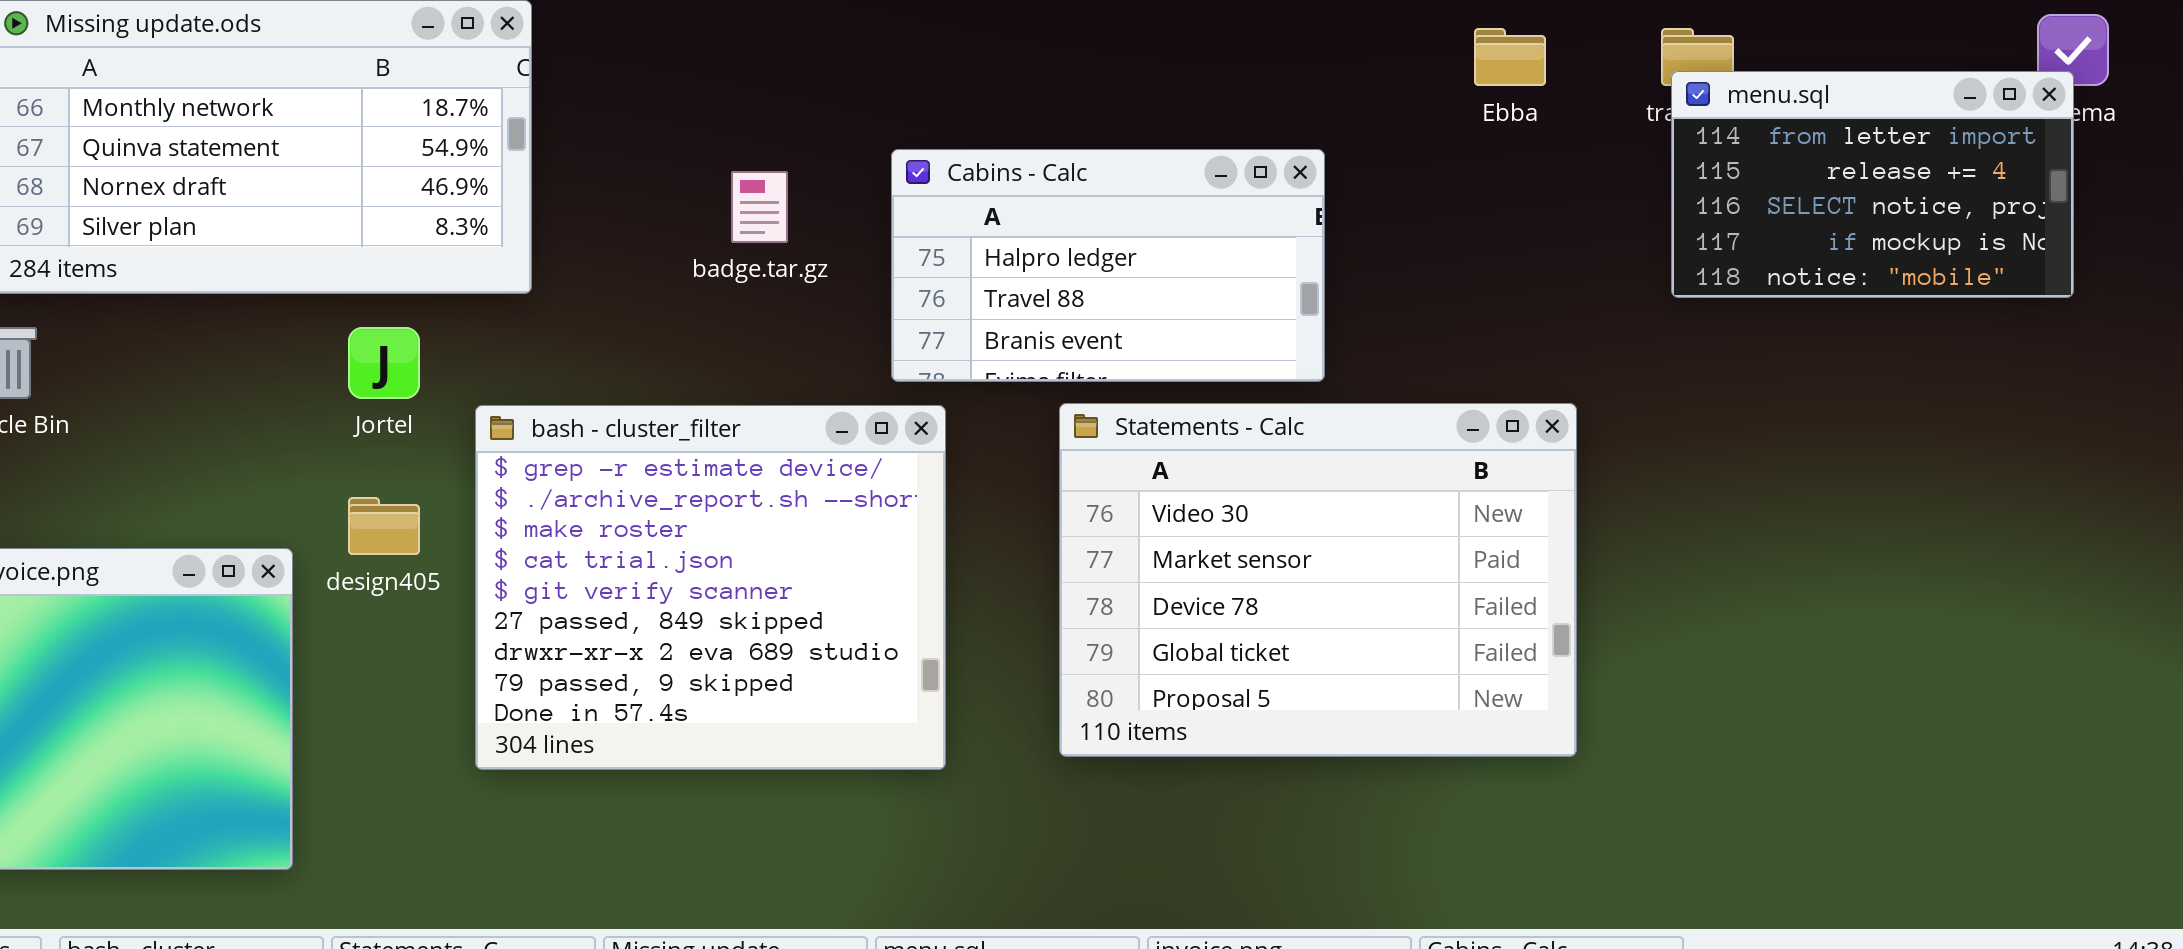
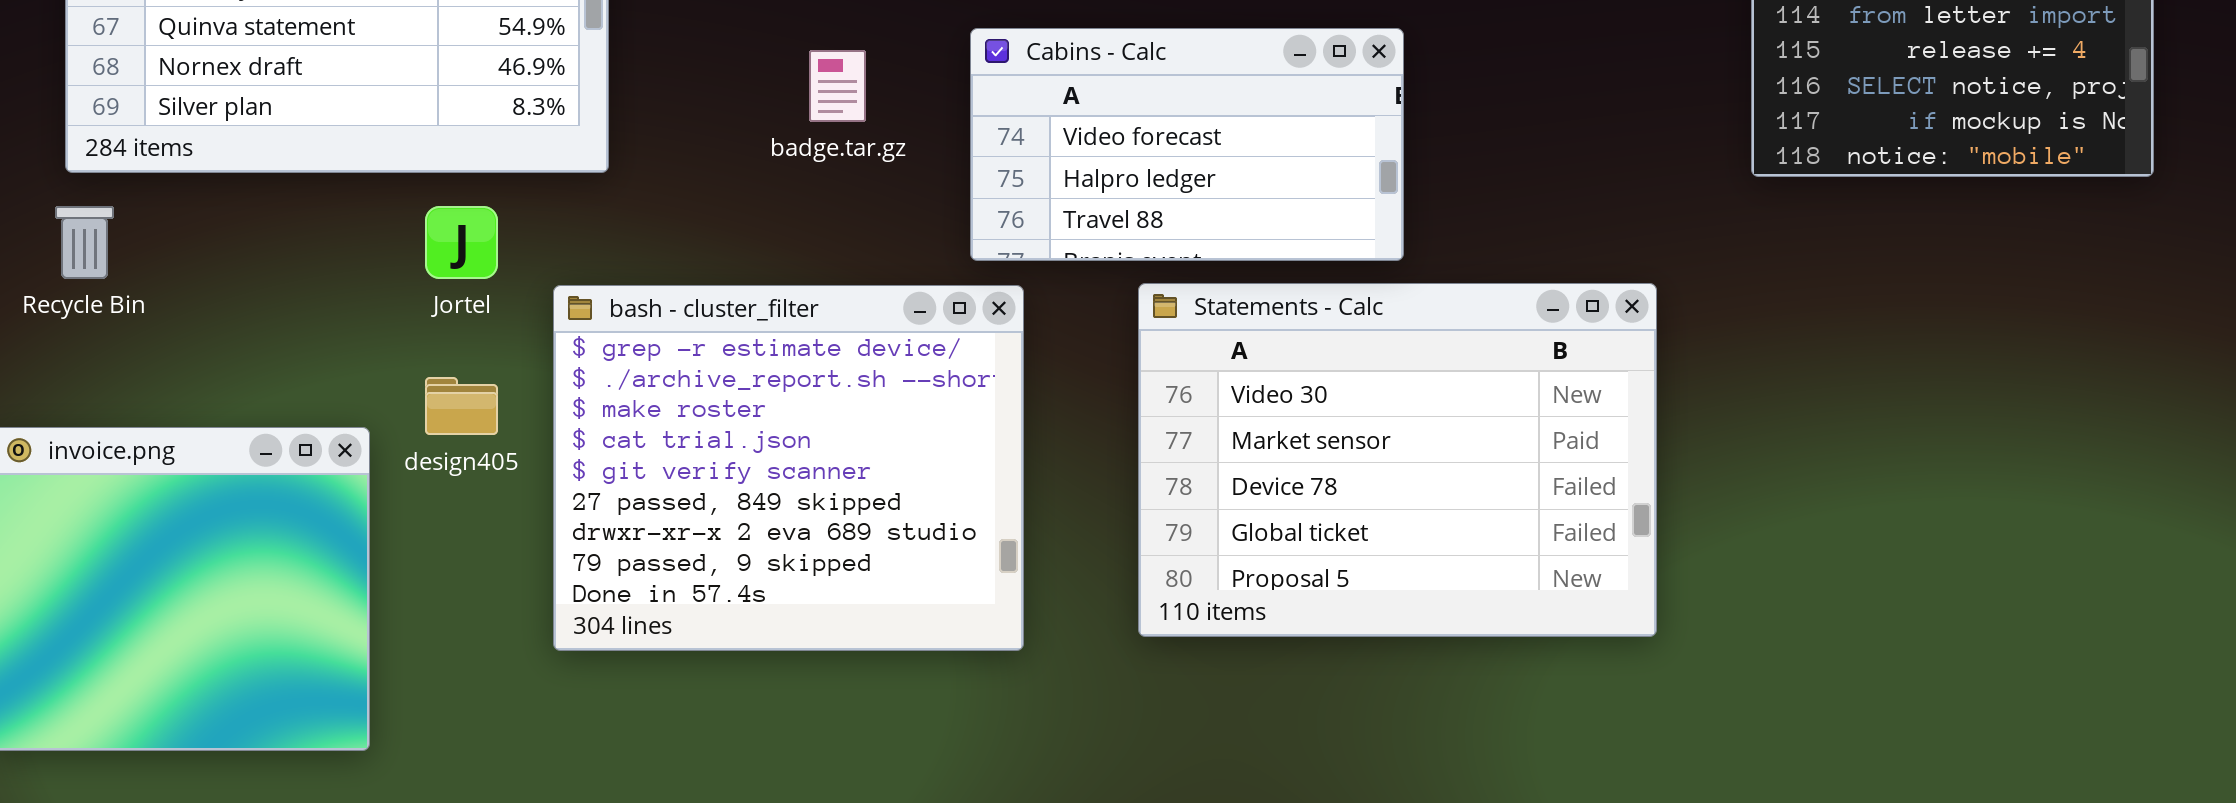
Cabins - Calc: [891,149,1325,382] -> [970,28,1404,261], scrolled up 1 row

